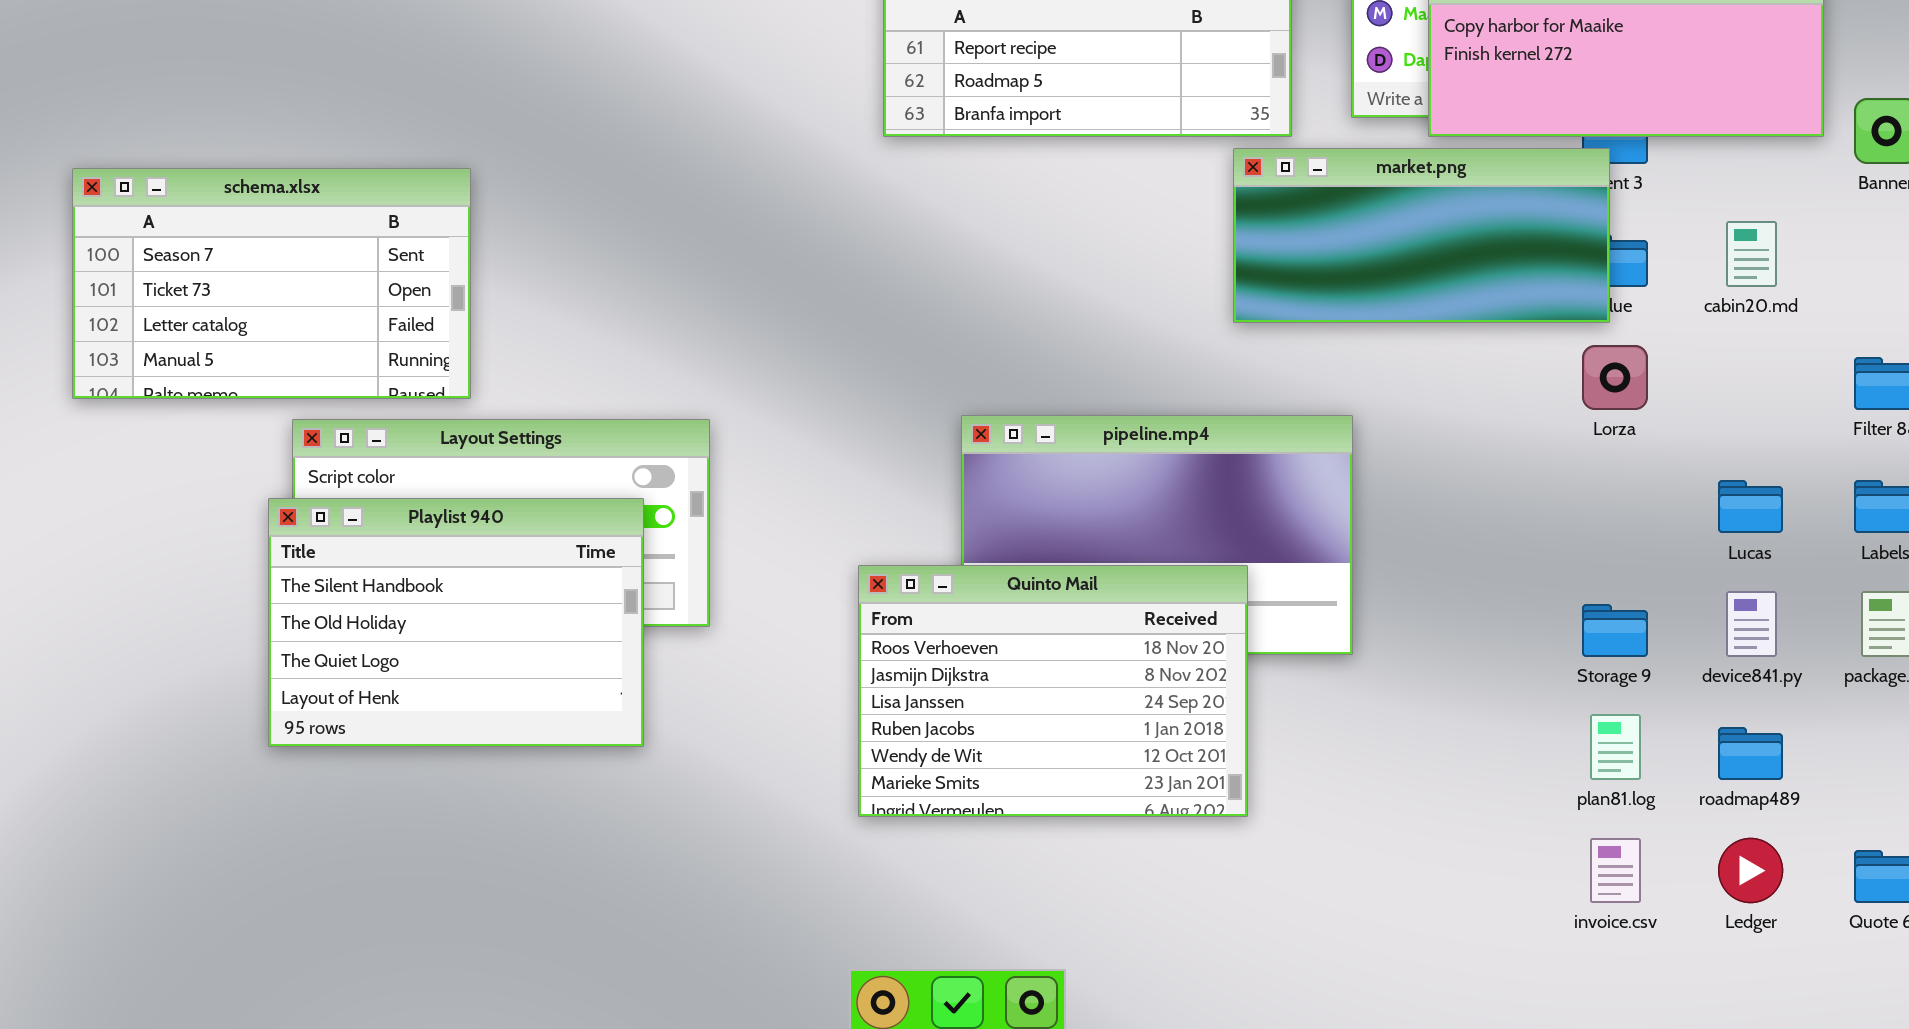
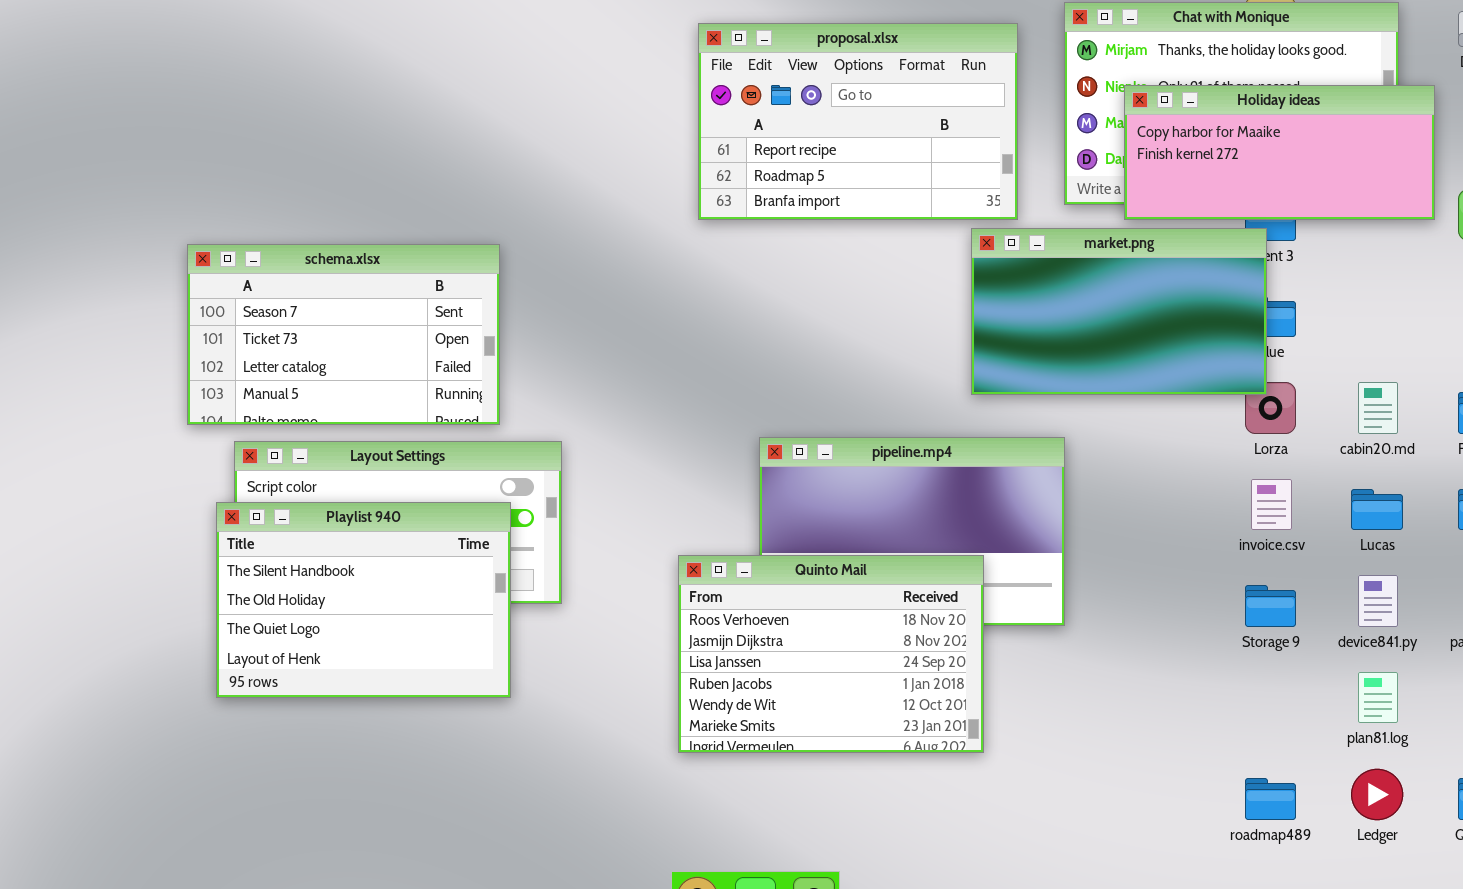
market.png: [1233,148,1610,323] -> [971,228,1267,395], resized
schema.xlsx: [72,168,471,399] -> [187,244,500,425], moved
cabin20.md: [1726,221,1777,287] -> [1358,382,1398,434], moved
plan81.log: [1590,714,1641,780] -> [1358,672,1398,723], moved
roadmap489: [1718,727,1783,780] -> [1245,778,1296,820], moved
invoice.csv: [1590,838,1641,903] -> [1251,479,1292,530], moved

